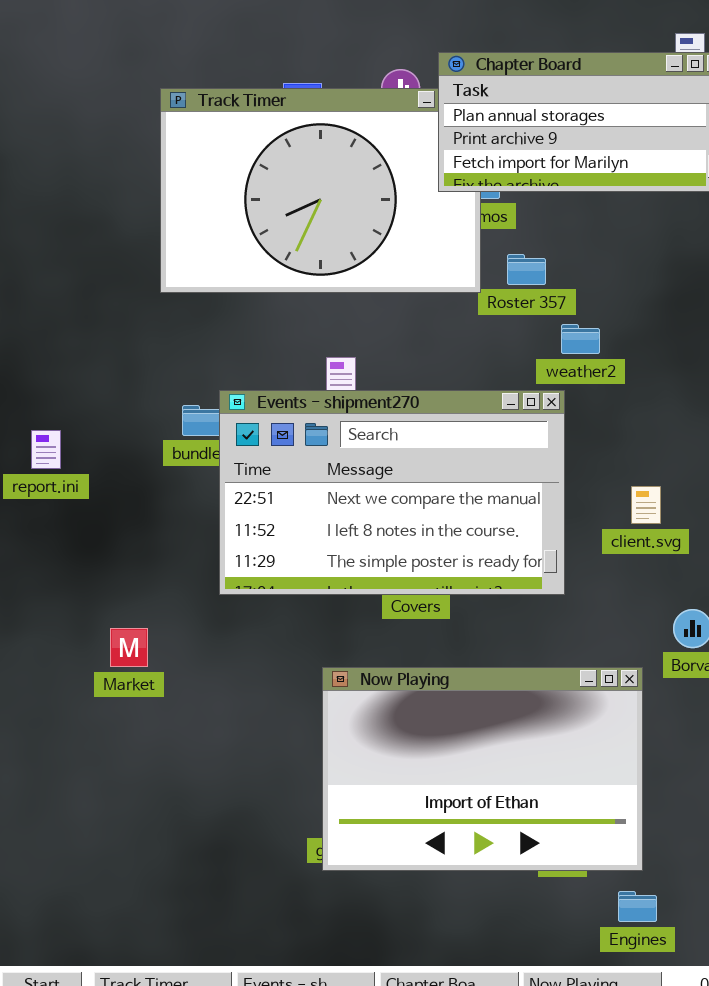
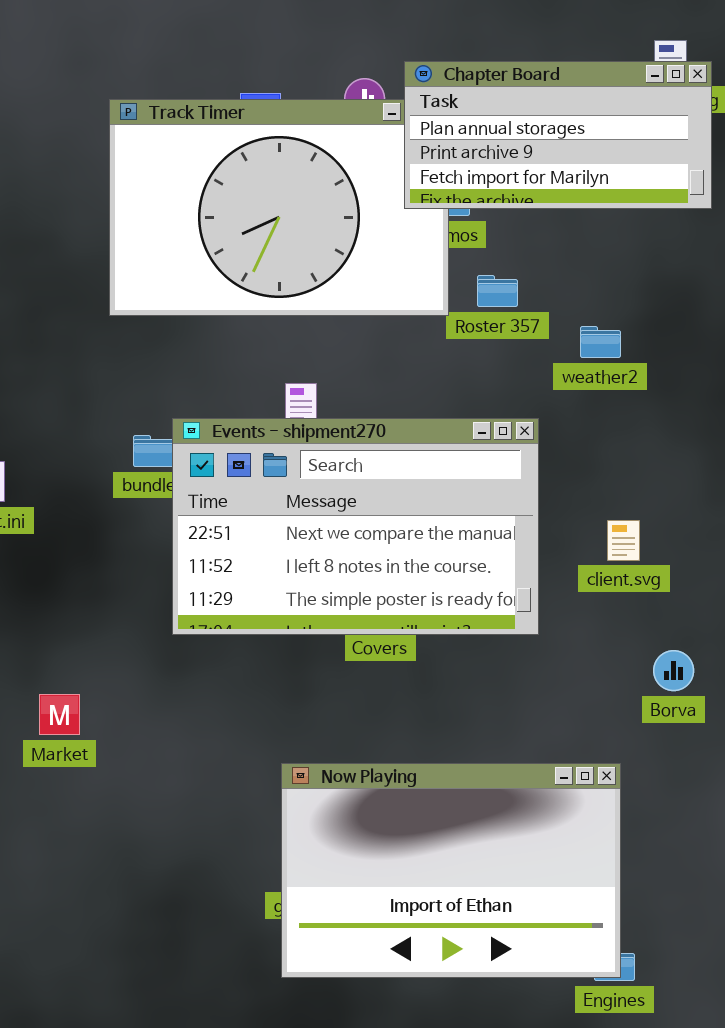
weather2: [561,324,600,354] -> [580,326,621,358], moved
Market: [110,628,148,667] -> [39,694,80,735], moved
Now Playing: [322,667,643,871] -> [281,763,621,978], moved

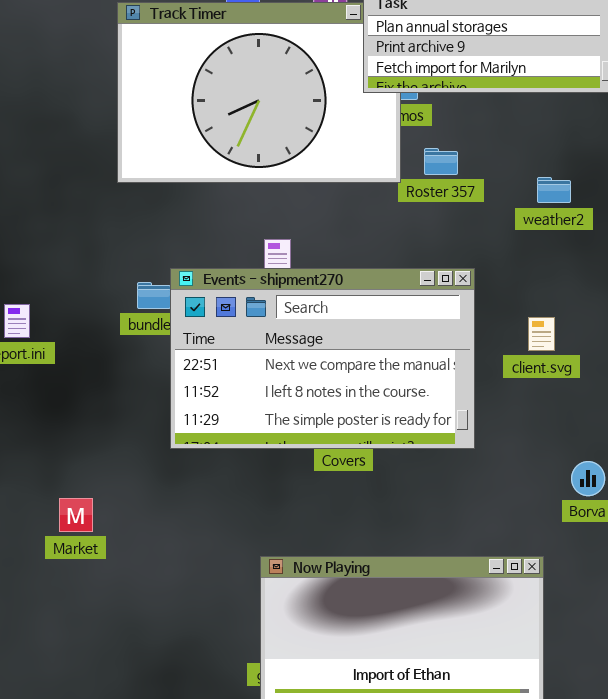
weather2: [580,326,621,358] -> [537,177,571,203], moved
client.svg: [607,520,640,561] -> [528,317,555,351], moved

